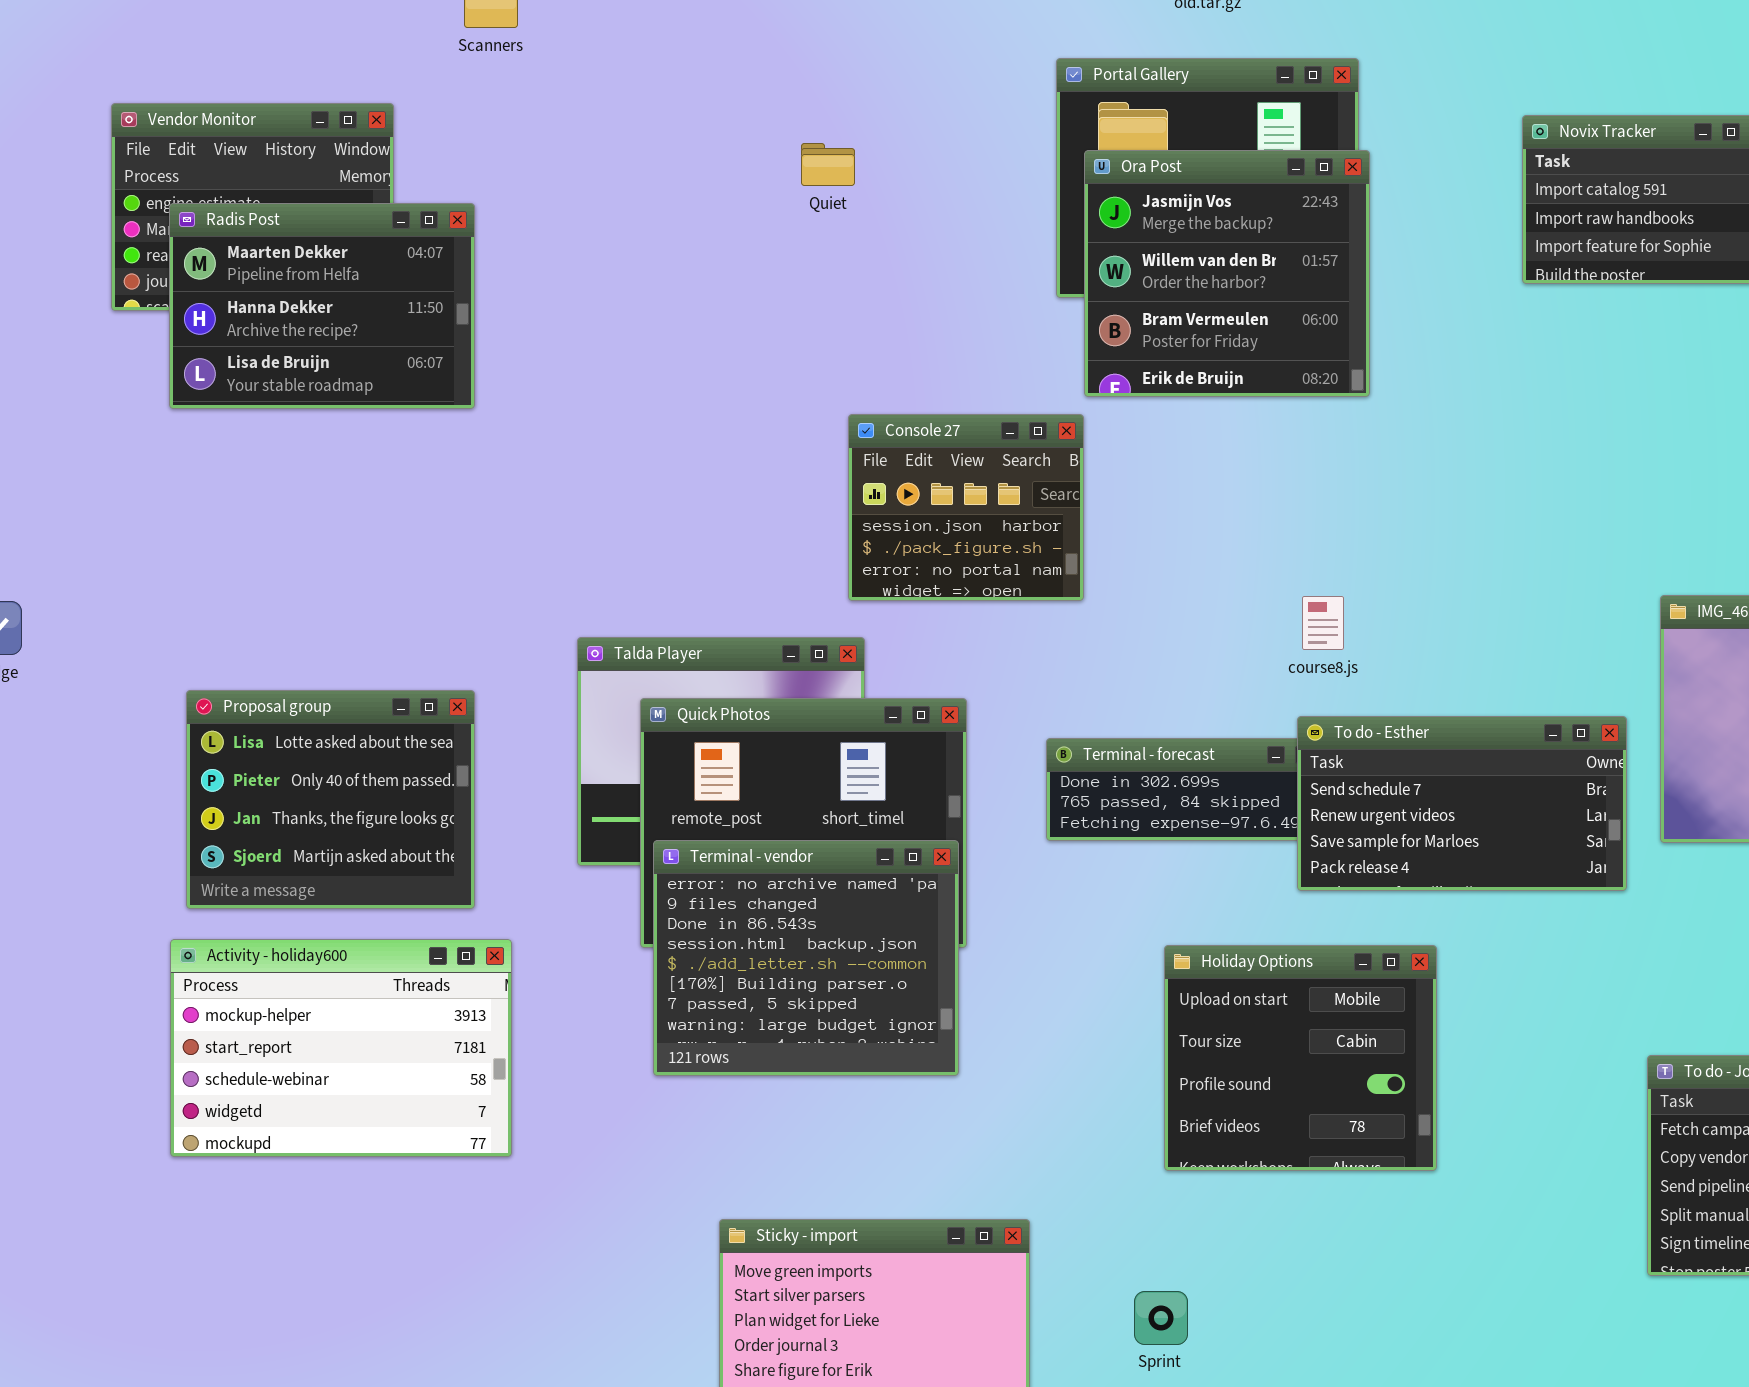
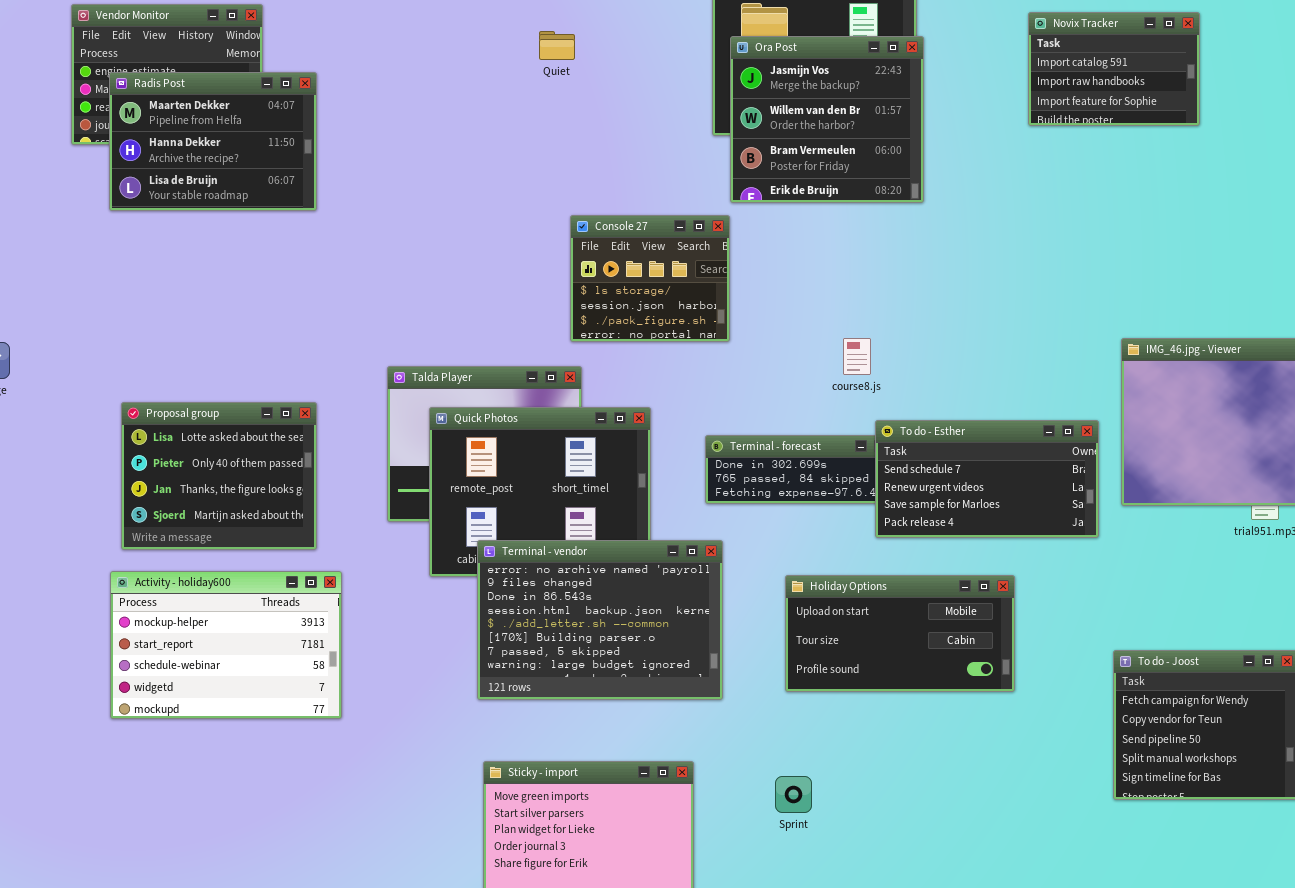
Console 27: [848,414,1084,601] -> [570,215,730,342], scrolled up 1 row
course8.js: [1302,596,1344,650] -> [843,338,871,375], moved
Terminal - vendor: [653,840,959,1076] -> [477,540,723,700], moved, resized
Holiday Options: [1164,945,1437,1171] -> [785,575,1015,692], resized
Sprint: [1134,1291,1188,1345] -> [775,776,812,813], moved

